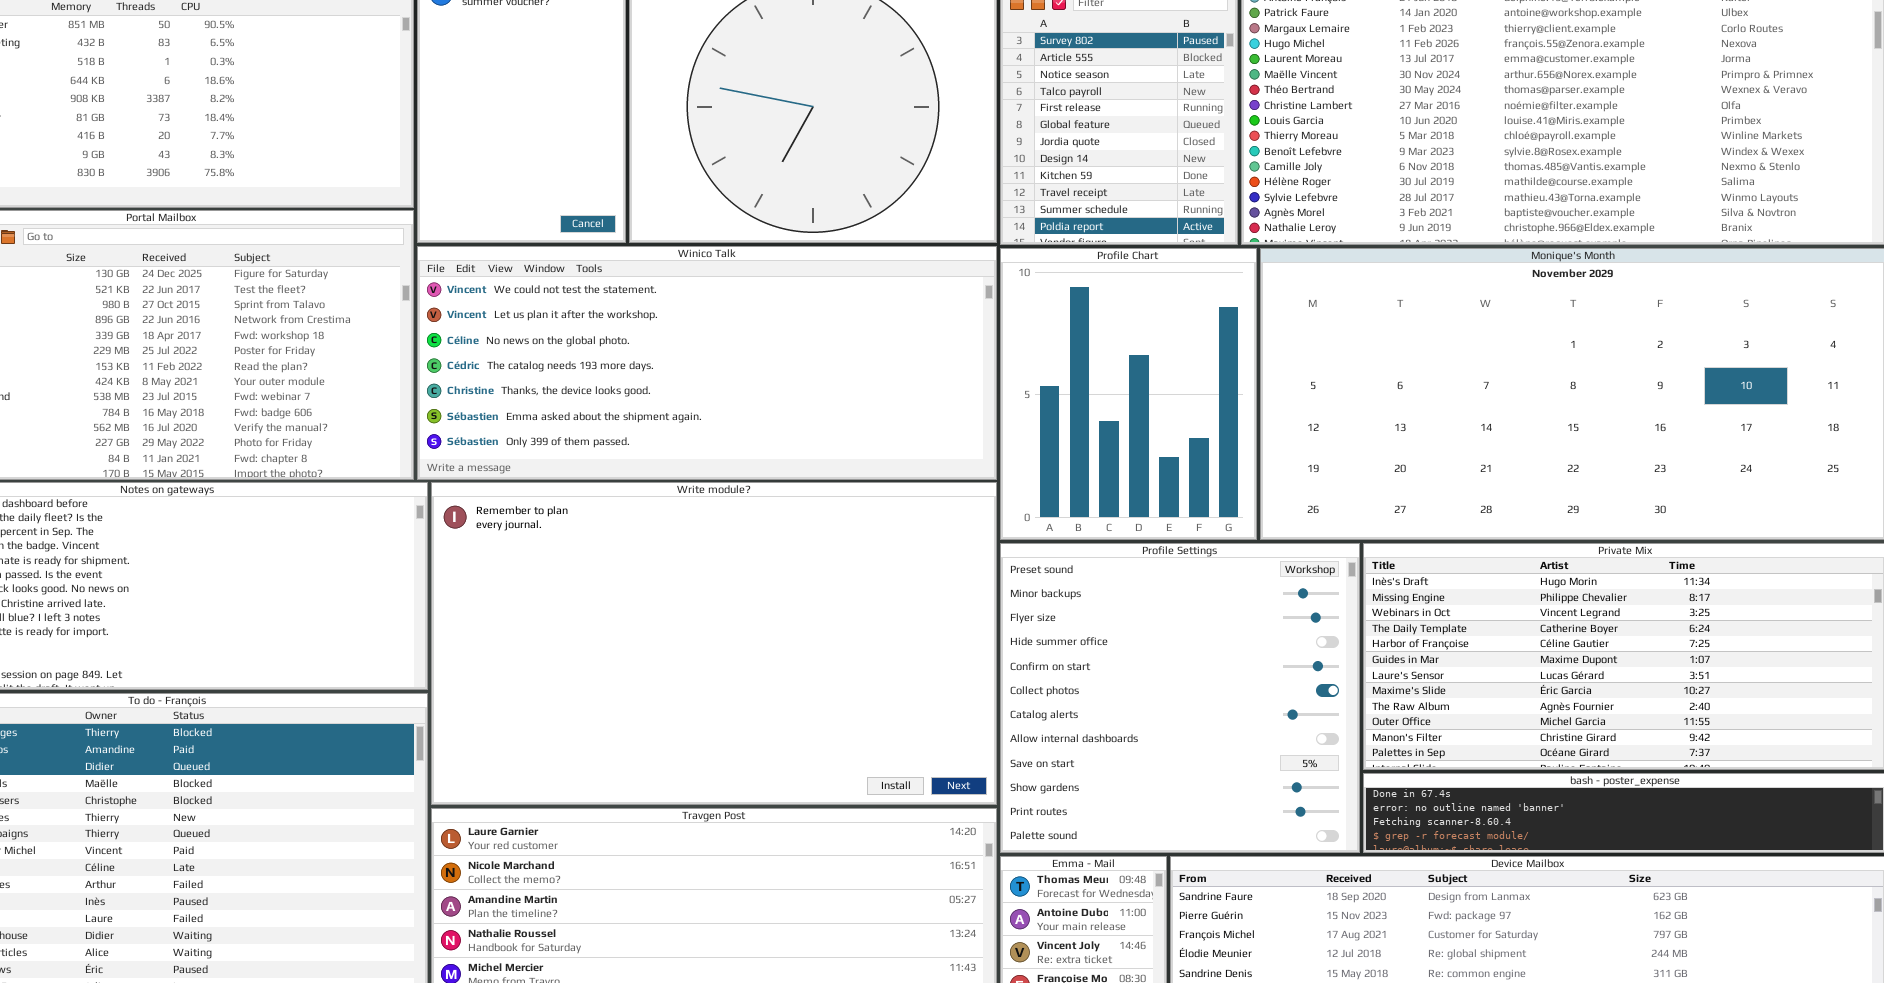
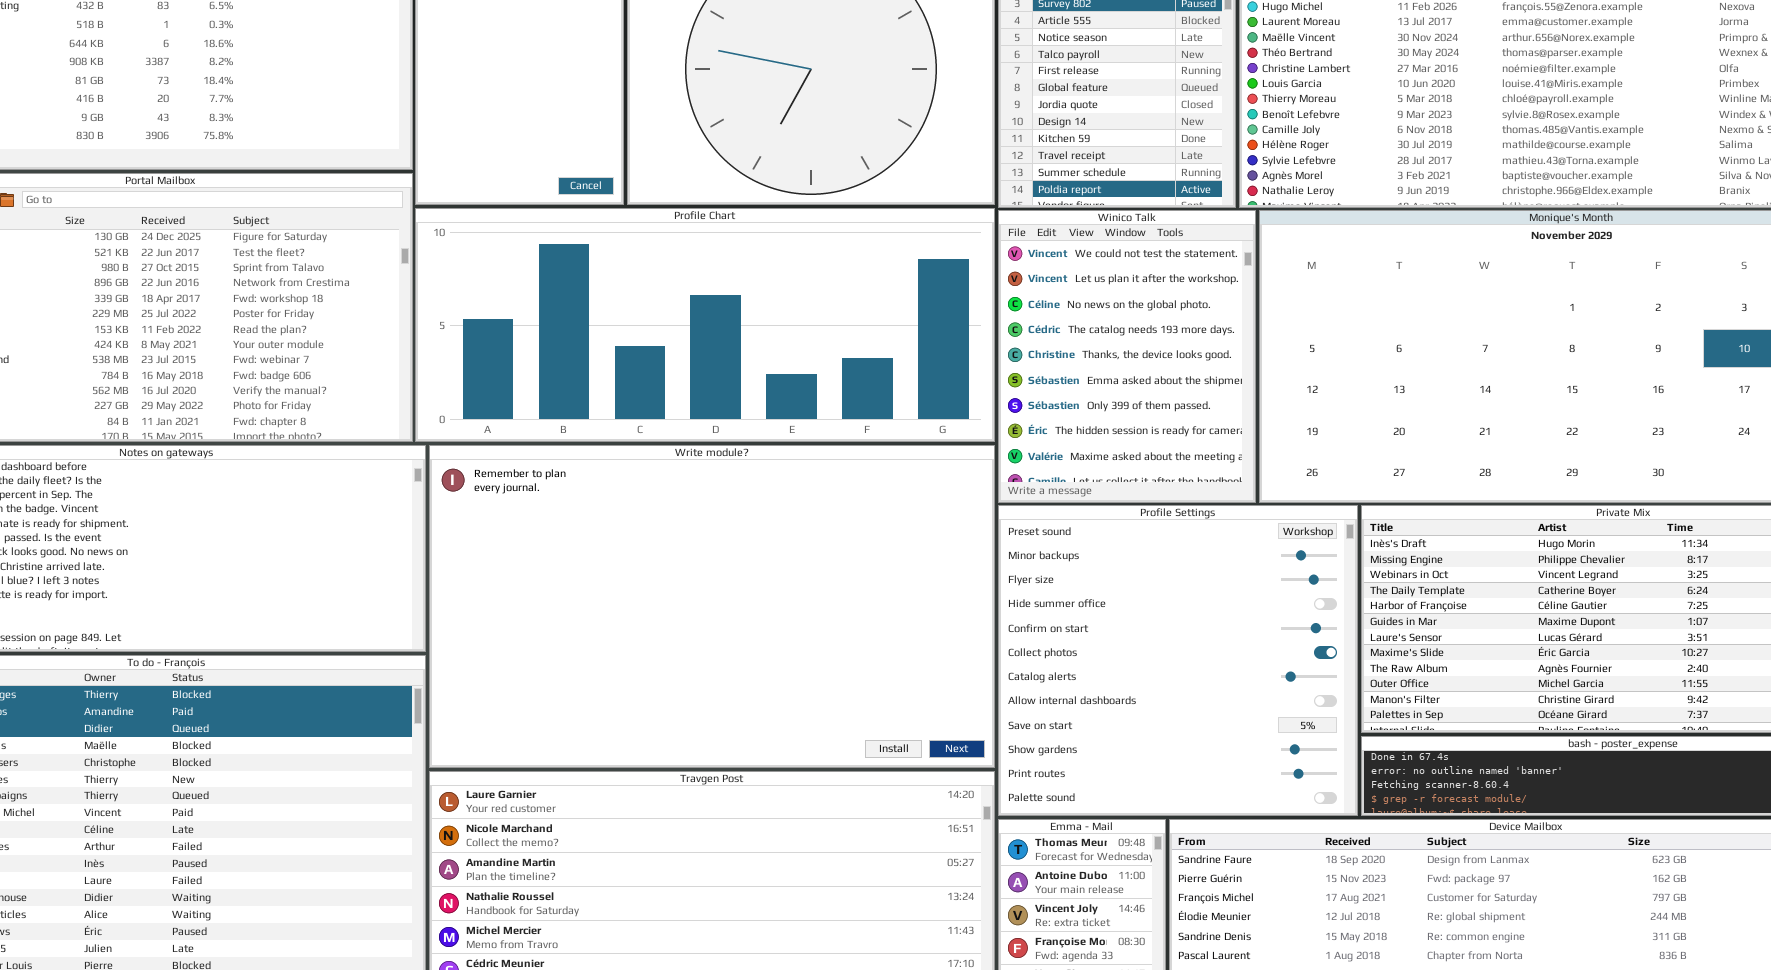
Winico Talk: [417,246,997,480] -> [998,210,1256,503], moved, resized
Profile Chart: [1000,248,1257,540] -> [415,208,995,442], moved, resized

